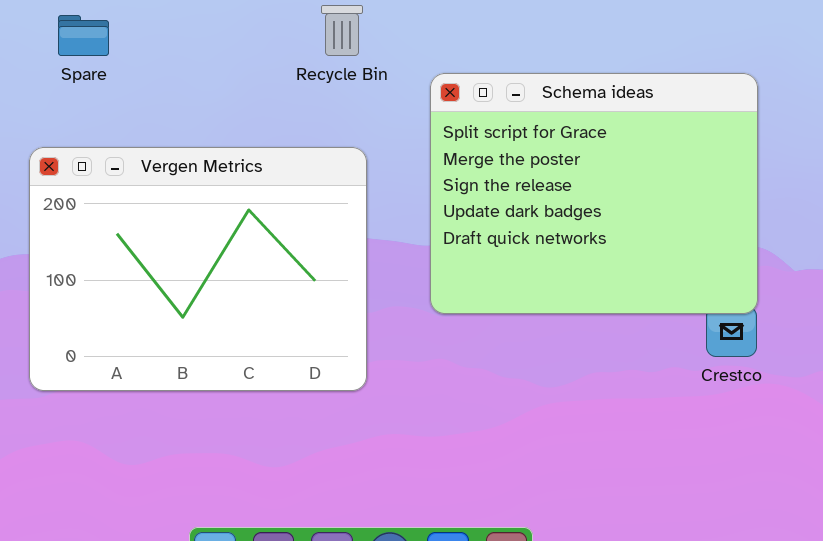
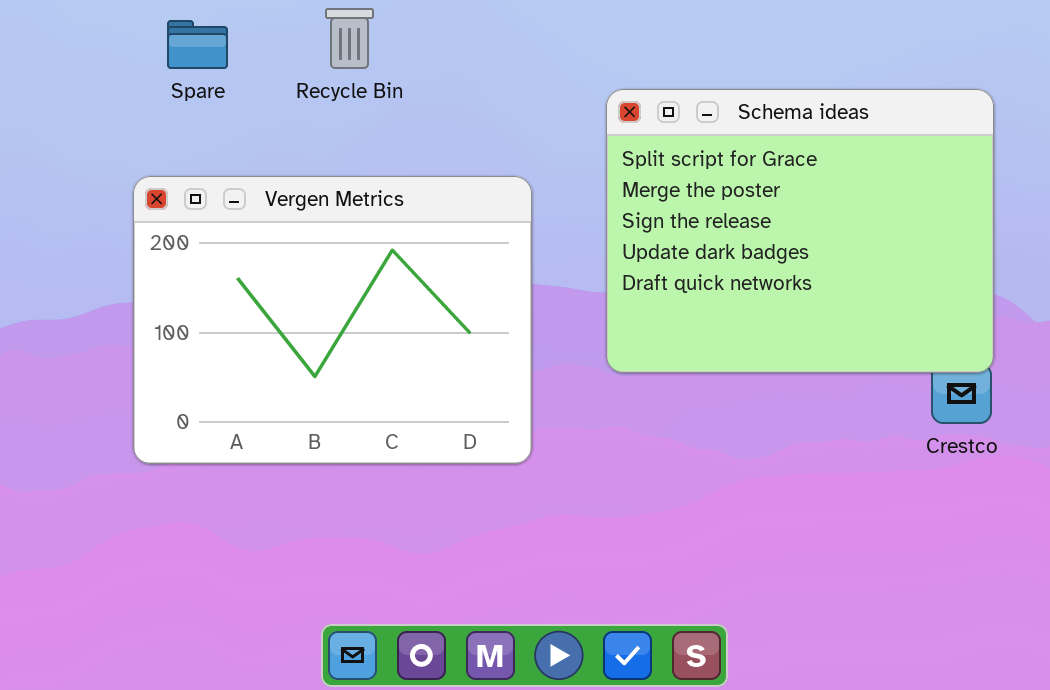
Recycle Bin: [321,5,363,56] -> [325,8,374,69], moved

